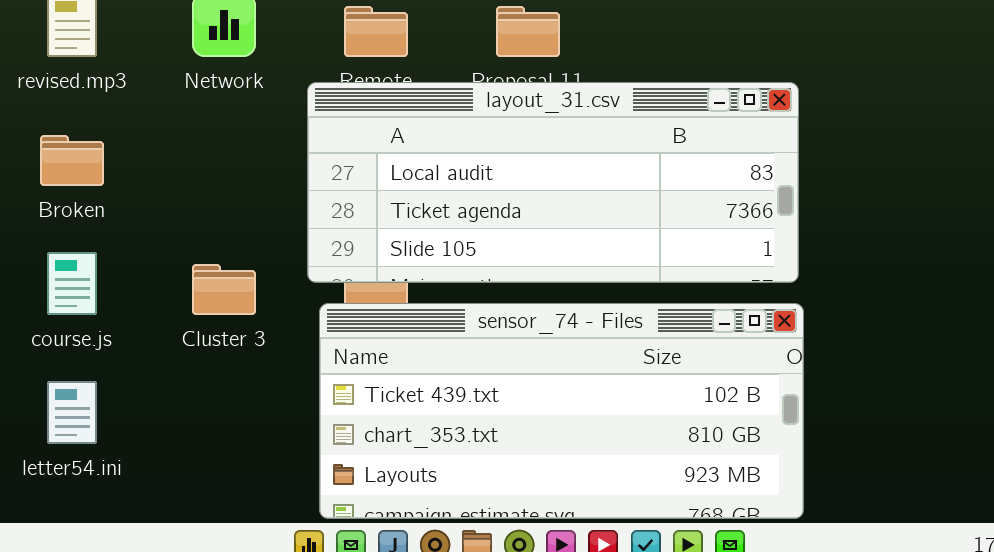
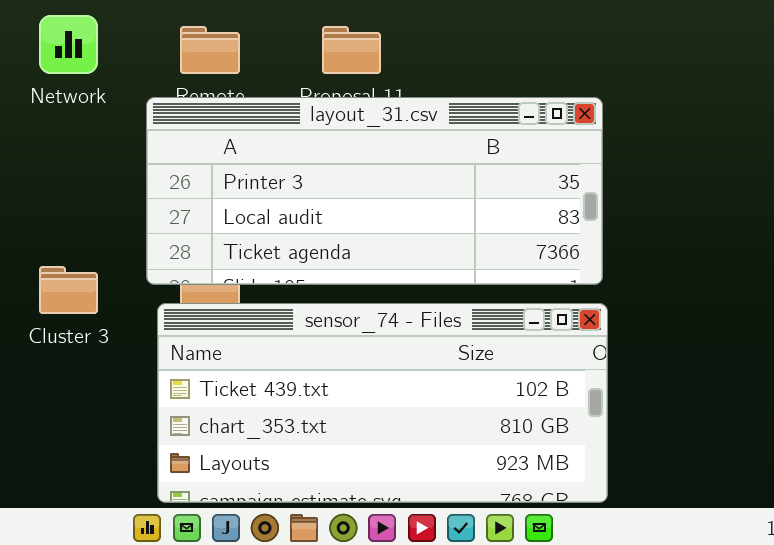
layout_31.csv: [307,82,799,283] -> [146,97,603,285], scrolled up 1 row

